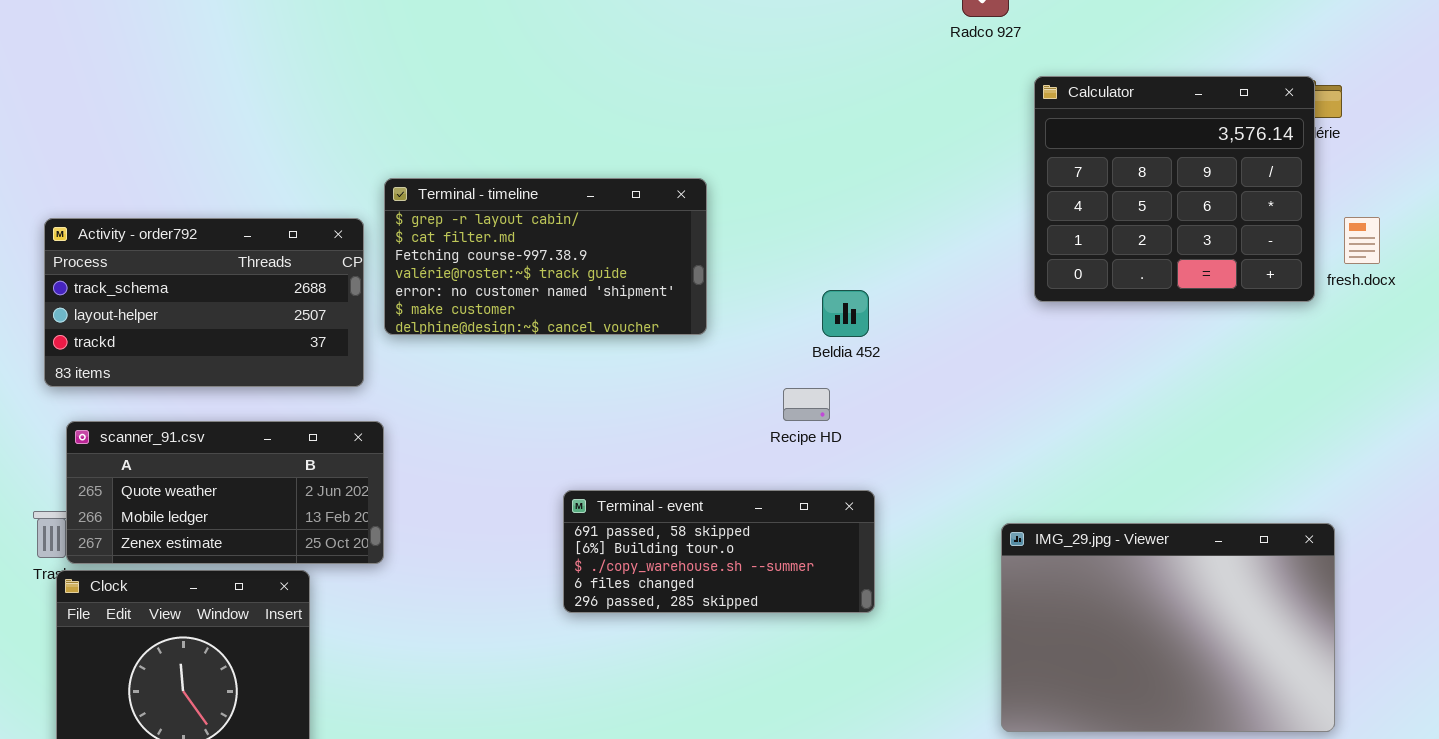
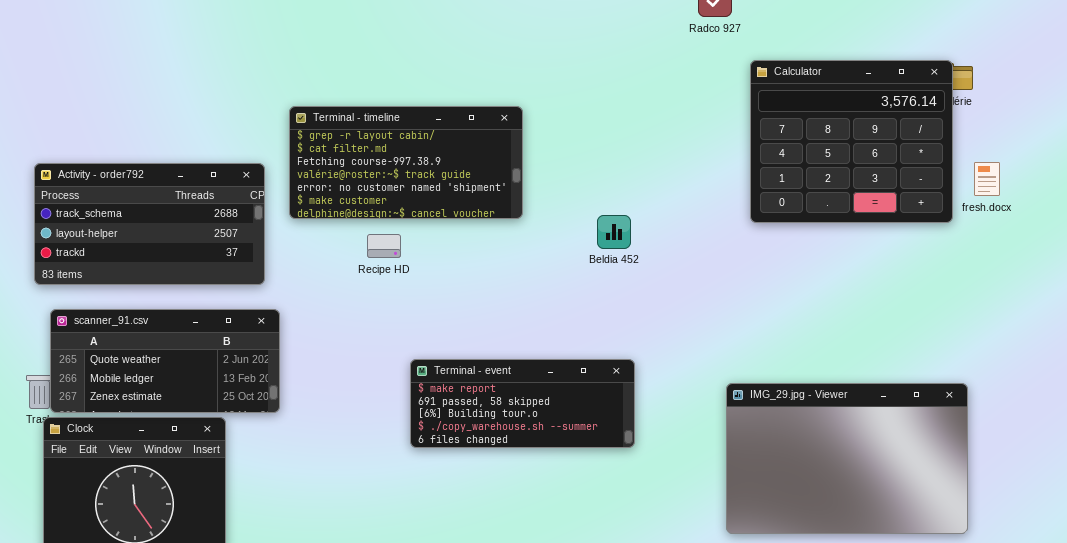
Terminal - timeline: [384,178,707,335] -> [289,106,523,219], moved
Recipe HD: [783,388,830,421] -> [367,234,401,258], moved
Terminal - event: [563,490,875,613] -> [410,359,635,448], scrolled up 1 row

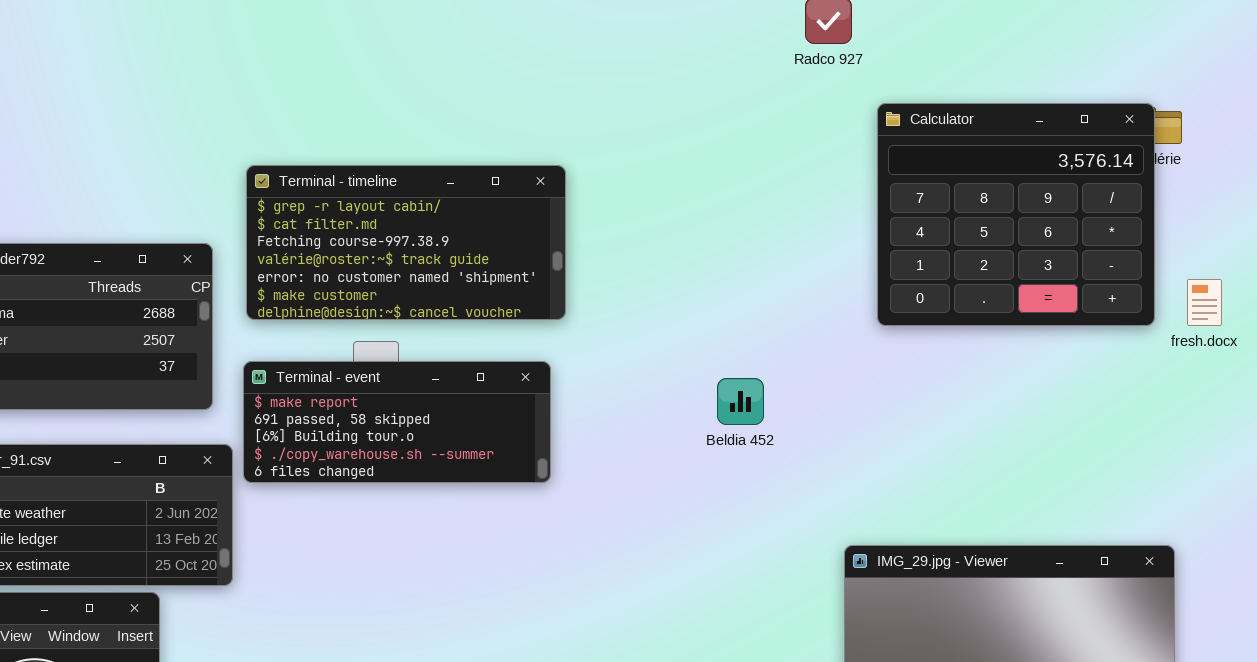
fresh.docx: [974,162,1000,196] -> [1187,279,1222,326], moved
Beldia 452: [597,215,631,249] -> [717,378,764,425], moved
Terminal - event: [410,359,635,448] -> [243,361,551,483], moved

